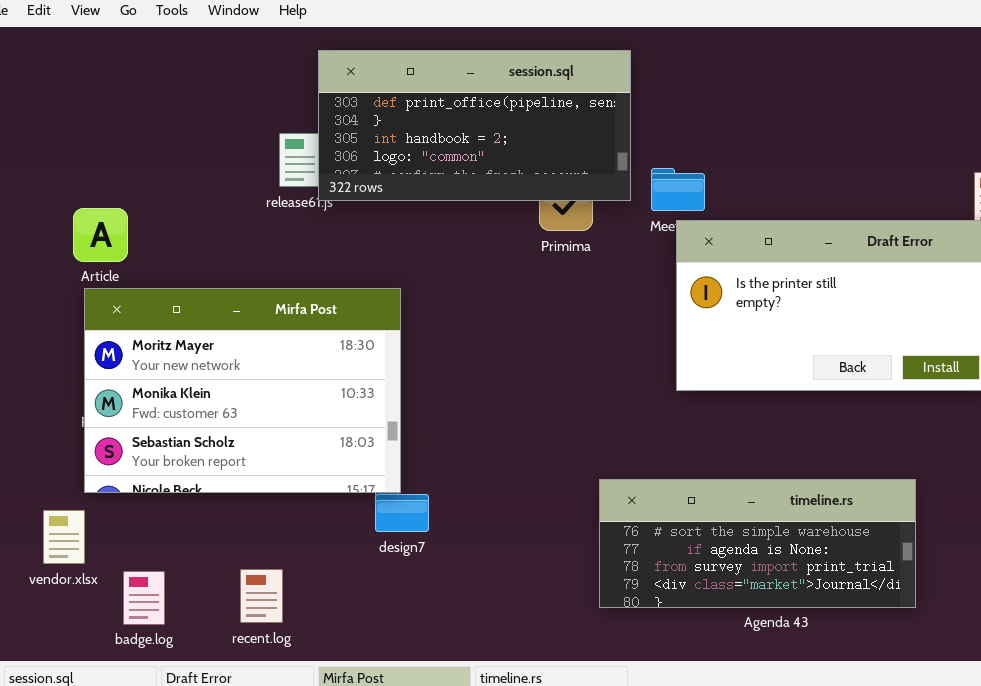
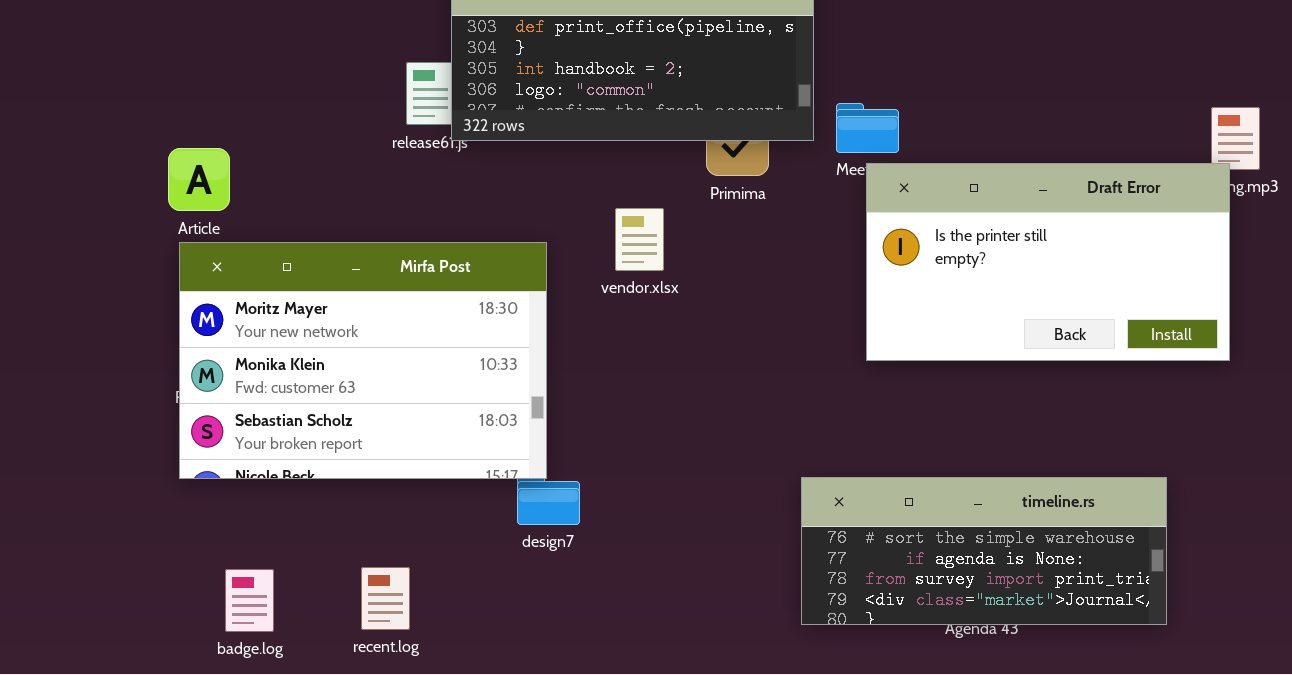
timeline.rs: [599,479,916,608] -> [801,477,1167,625], moved
vendor.xlsx: [43,510,85,564] -> [615,208,664,271], moved

